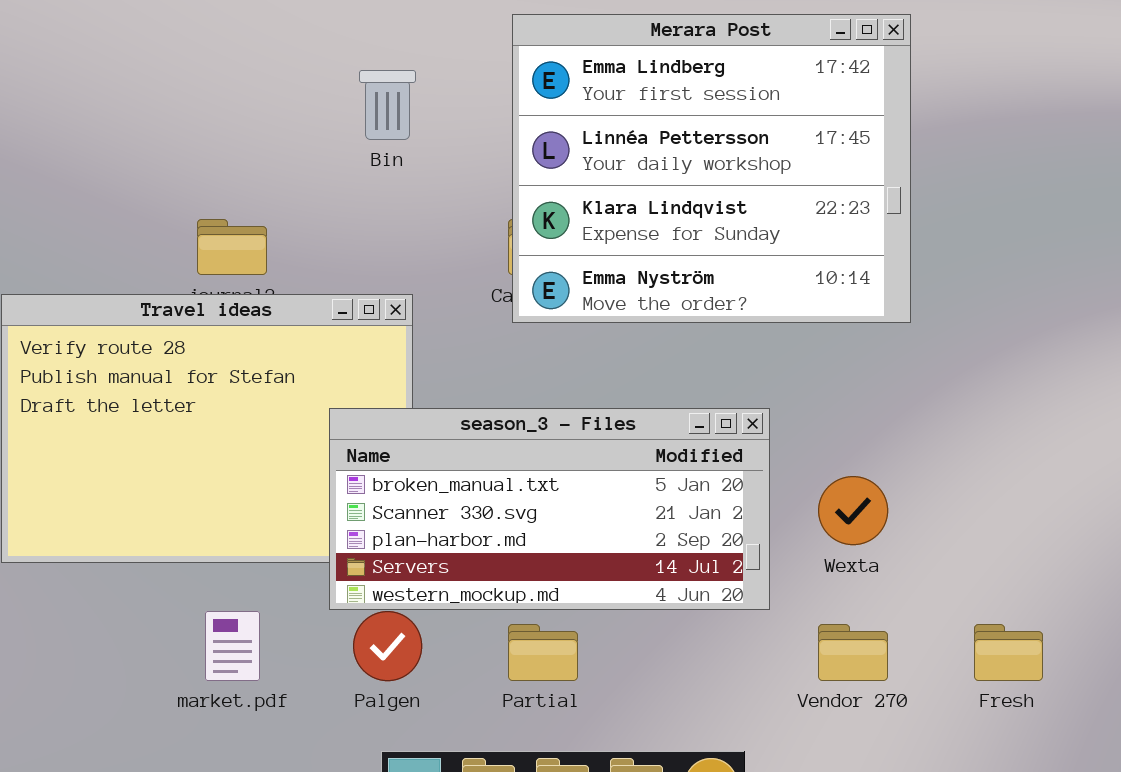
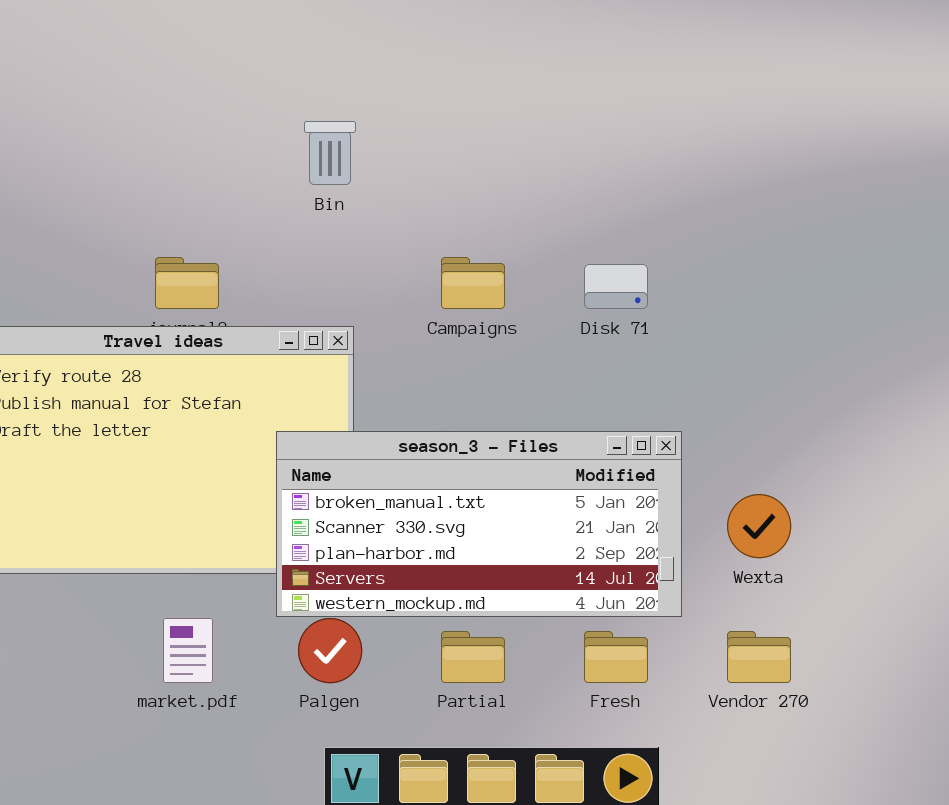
Merara Post: [512,14,911,323] -> none, closed
Fresh: [974,624,1043,681] -> [584,631,648,683], moved

